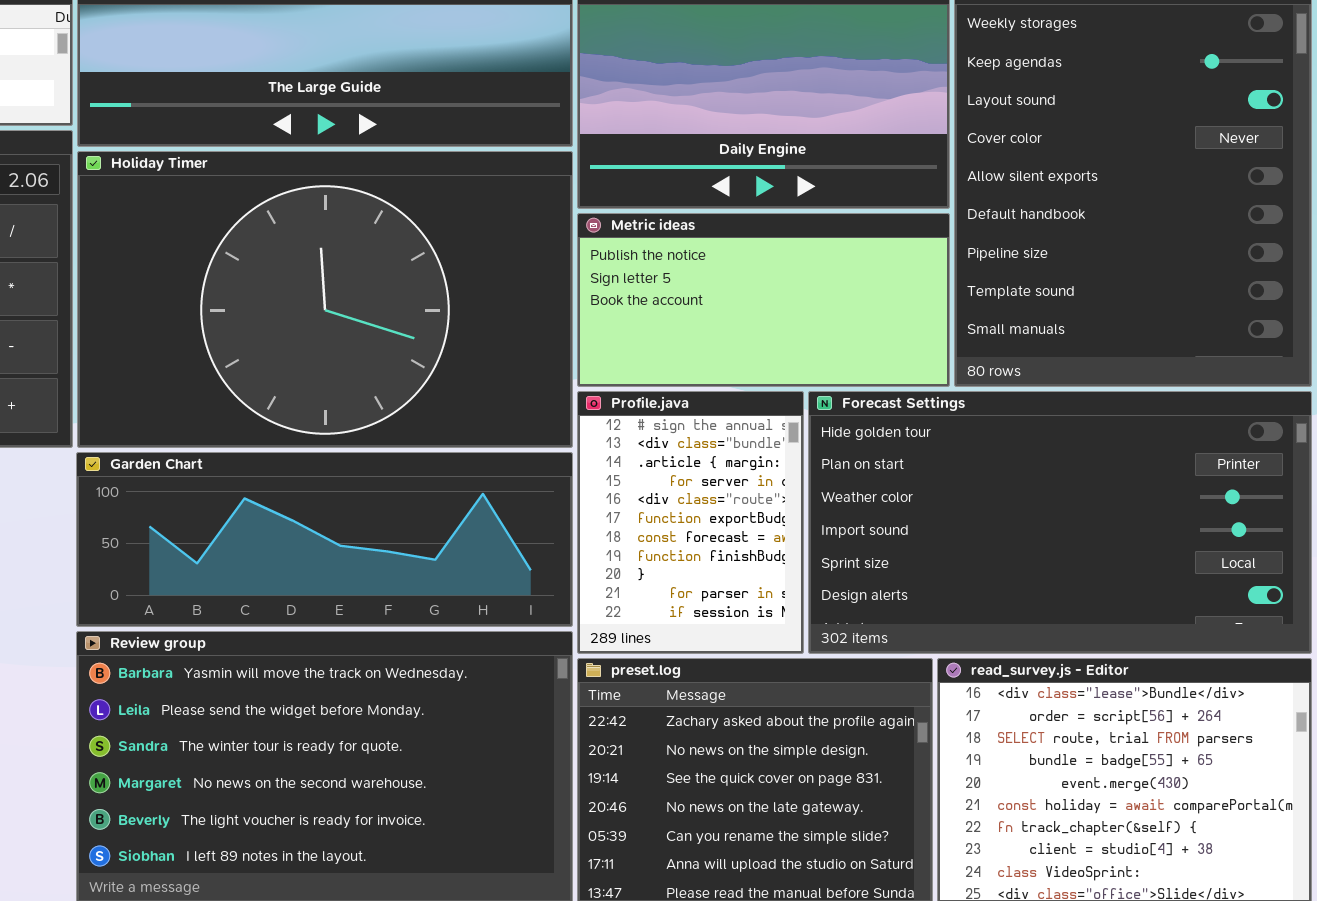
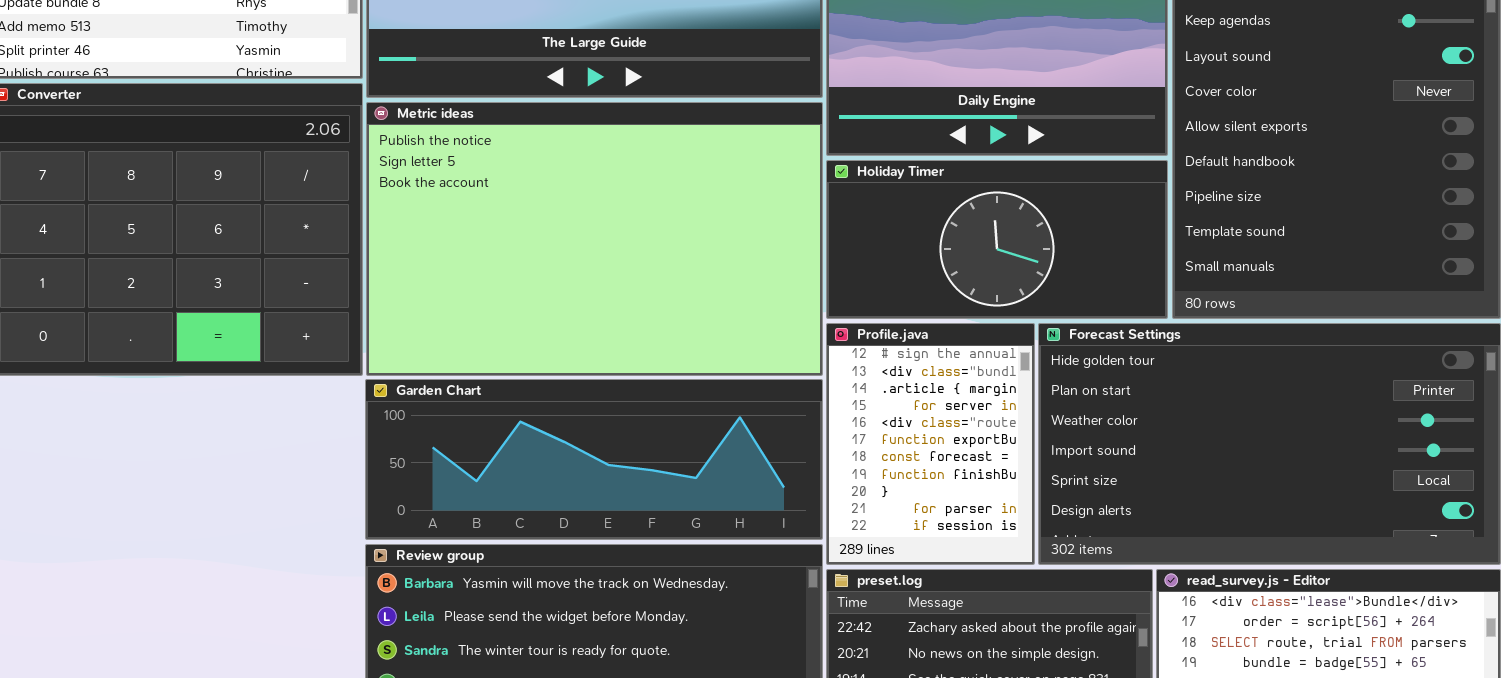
Holiday Timer: [77,151,573,448] -> [826,160,1168,319], moved, resized
Metric ideas: [577,213,950,387] -> [366,102,823,376], moved, resized

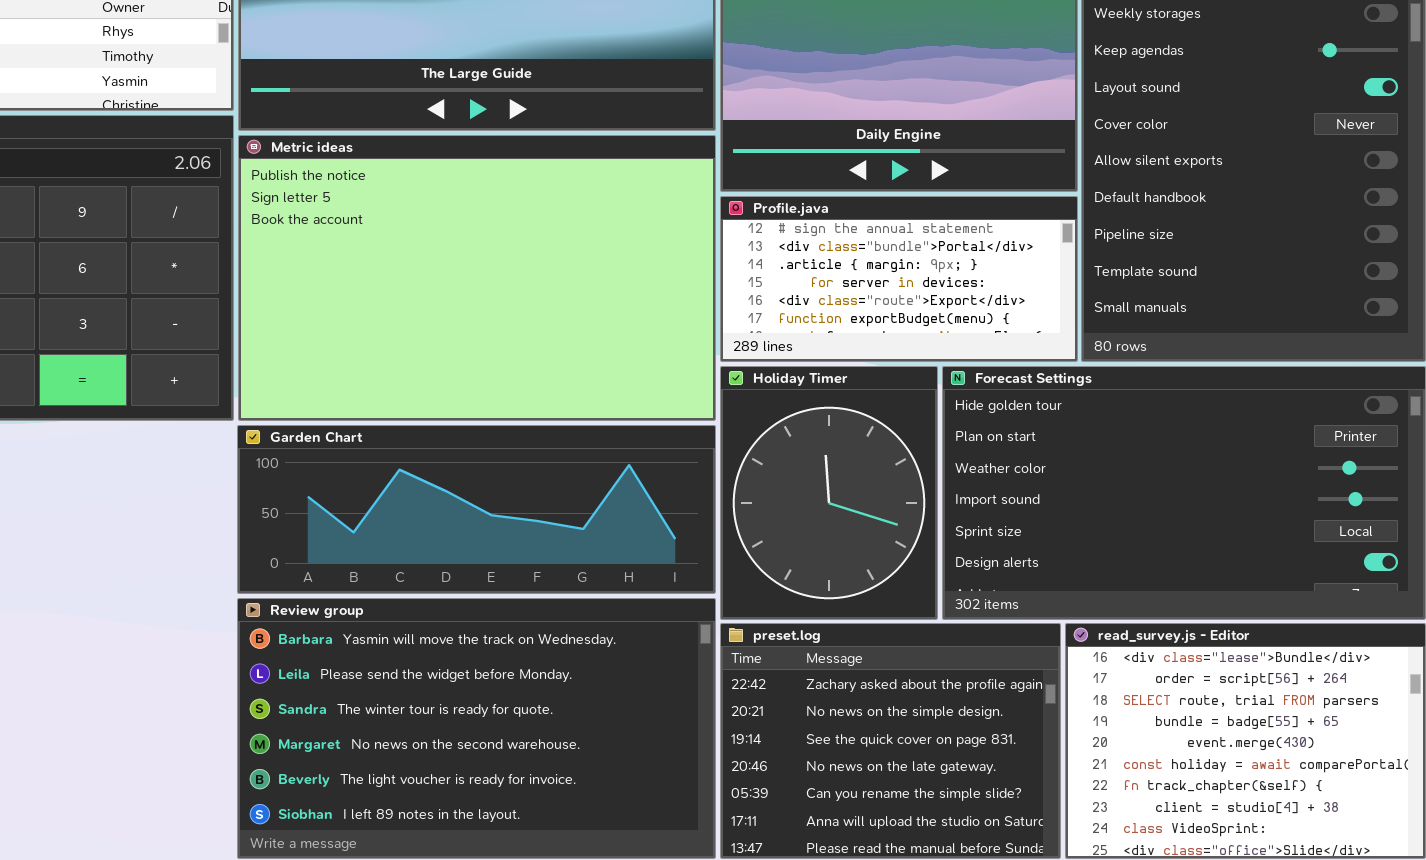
Holiday Timer: [826,160,1168,319] -> [720,366,938,620], moved, resized
Profile.java: [826,323,1035,565] -> [720,196,1078,362], moved, resized

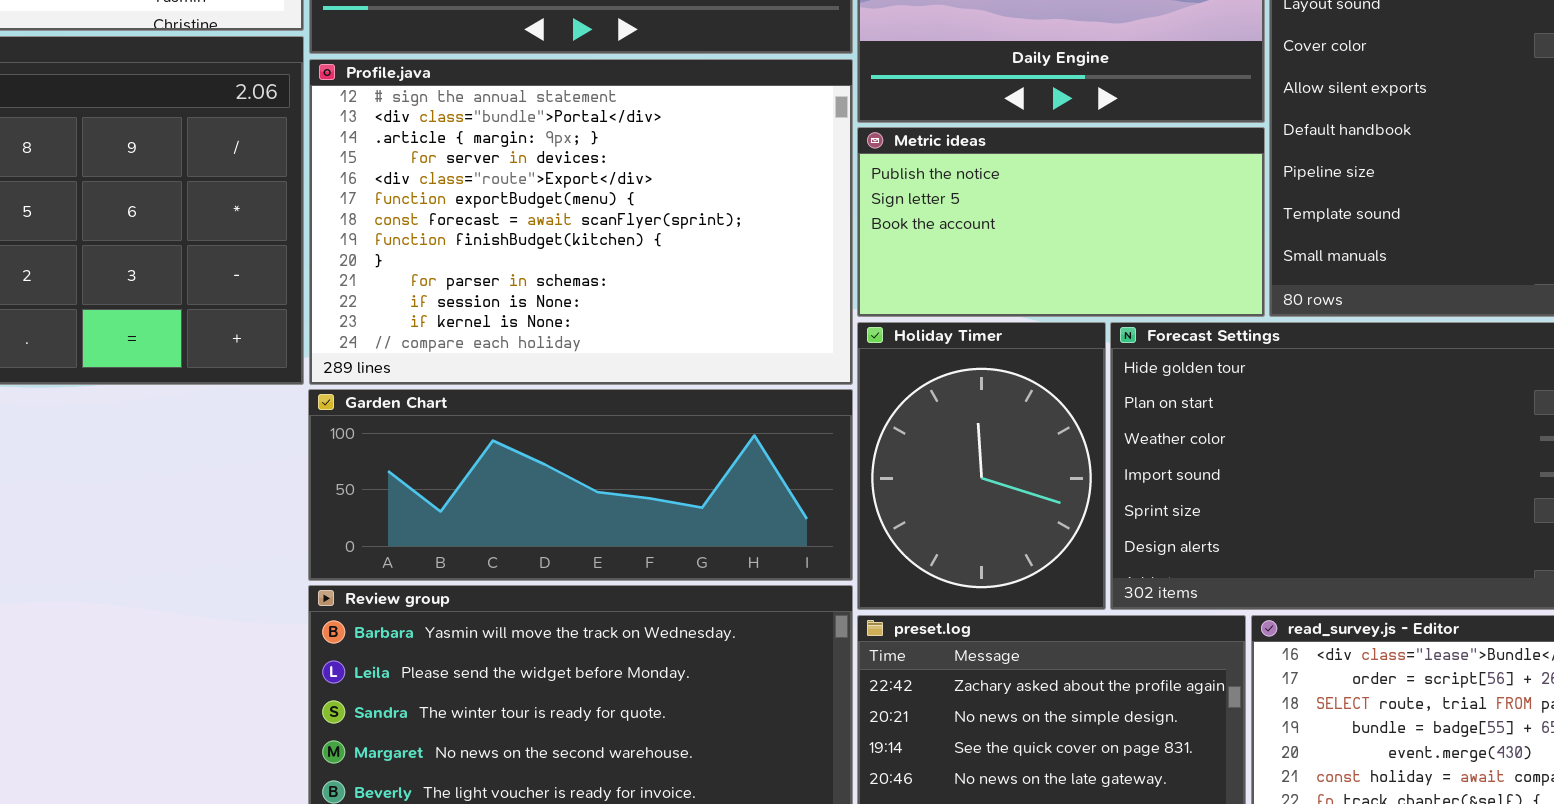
Metric ideas: [238,135,716,421] -> [857,127,1265,317], moved, resized
Profile.java: [720,196,1078,362] -> [309,59,853,385], moved, resized

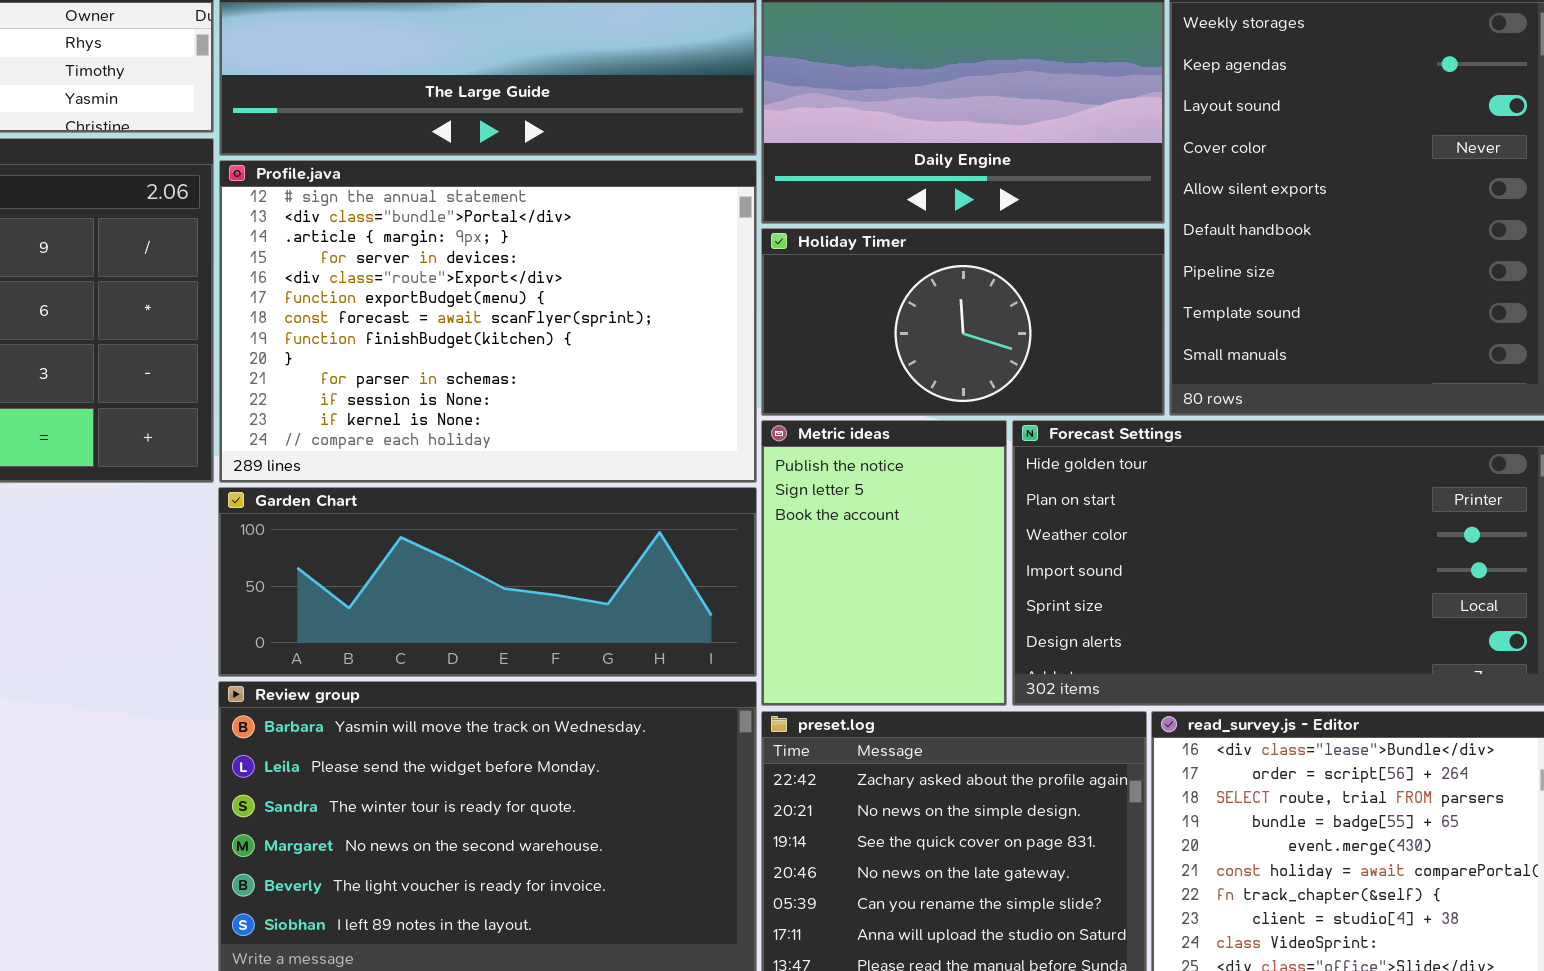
Metric ideas: [857,127,1265,317] -> [761,420,1007,706], moved, resized
Holiday Timer: [857,322,1106,610] -> [761,228,1165,416], moved, resized

